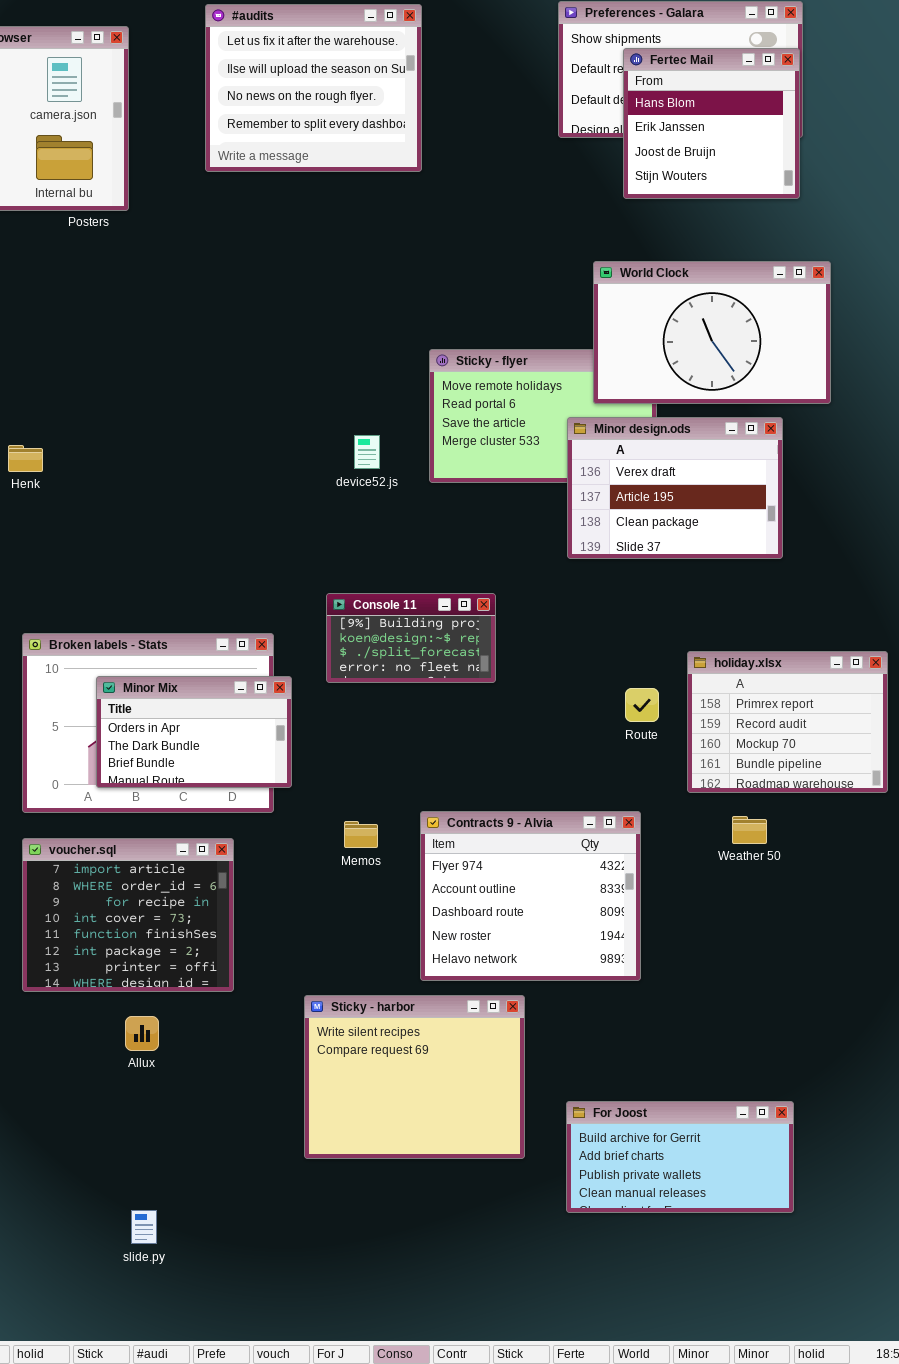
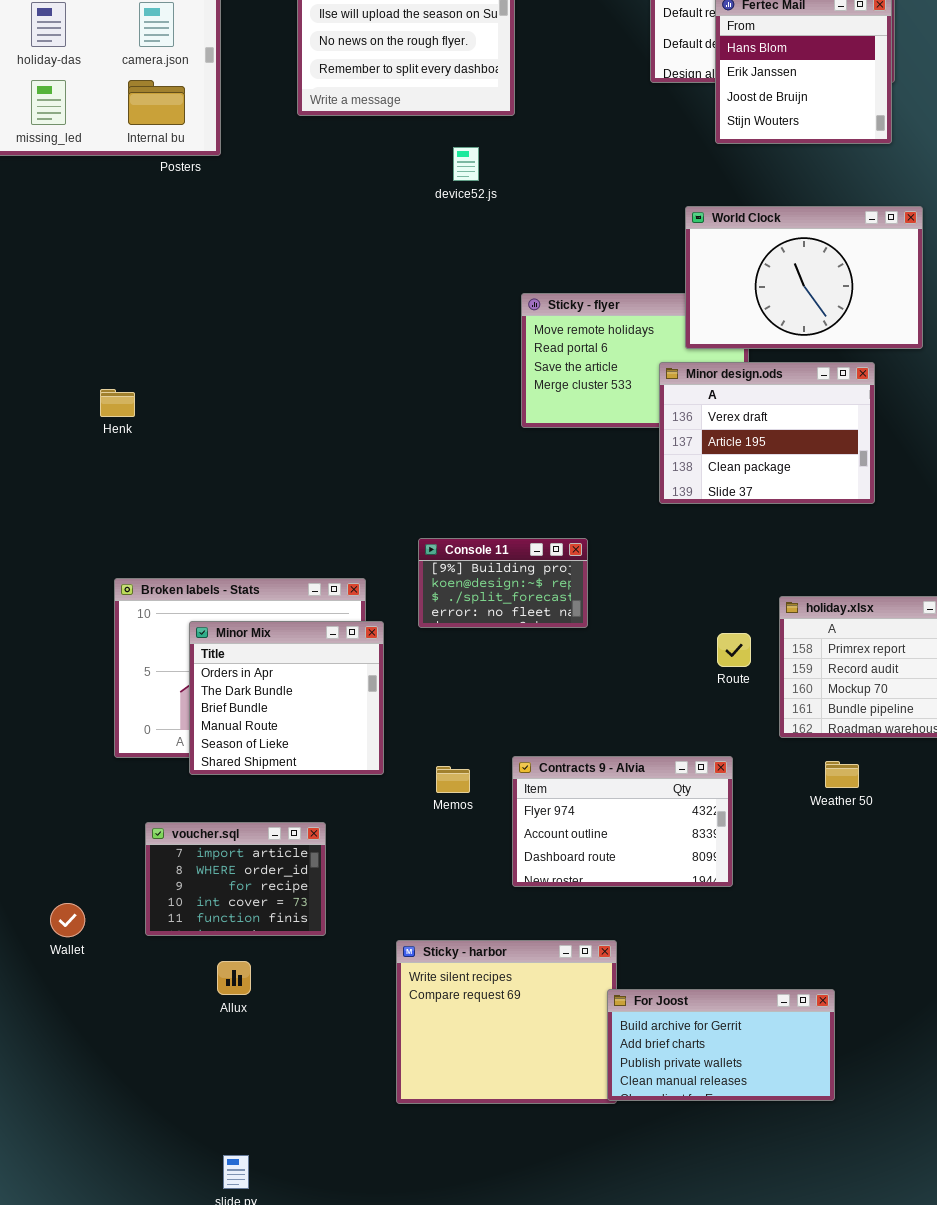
device52.js: [354,435,380,469] -> [453,147,479,181], moved
Minor Mix: [96,676,292,788] -> [189,621,384,775], resized
Contracts 9 - Alvia: [420,811,641,981] -> [512,756,733,887], resized
voucher.sql: [22,838,234,992] -> [145,822,326,936], resized
For Joost: [566,1101,794,1213] -> [607,989,835,1101], moved

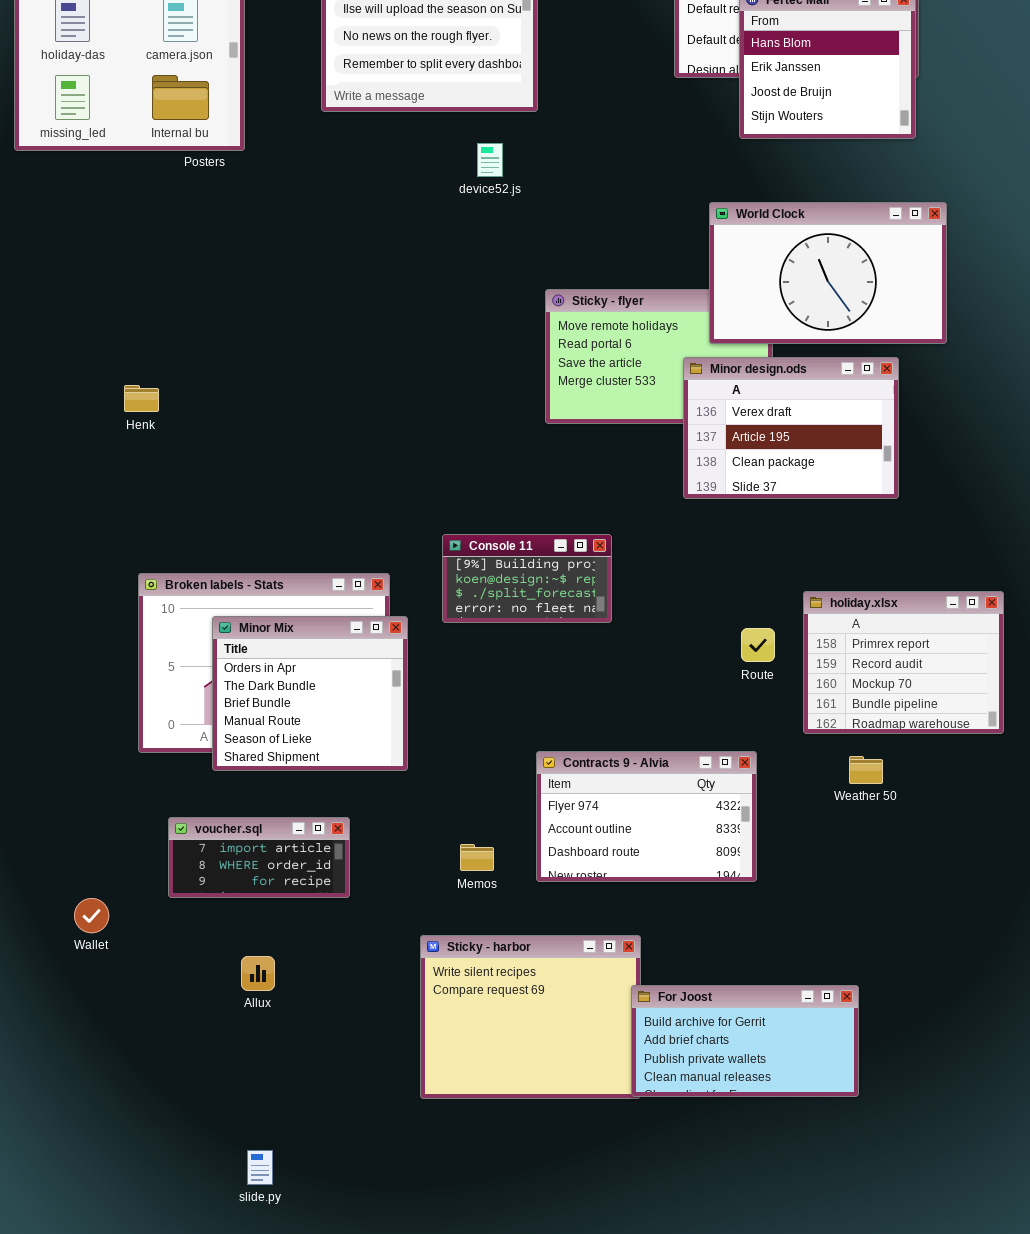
Memos: [436,766,470,793] -> [460,844,494,871], moved
voucher.sql: [145,822,326,936] -> [168,817,350,898], resized

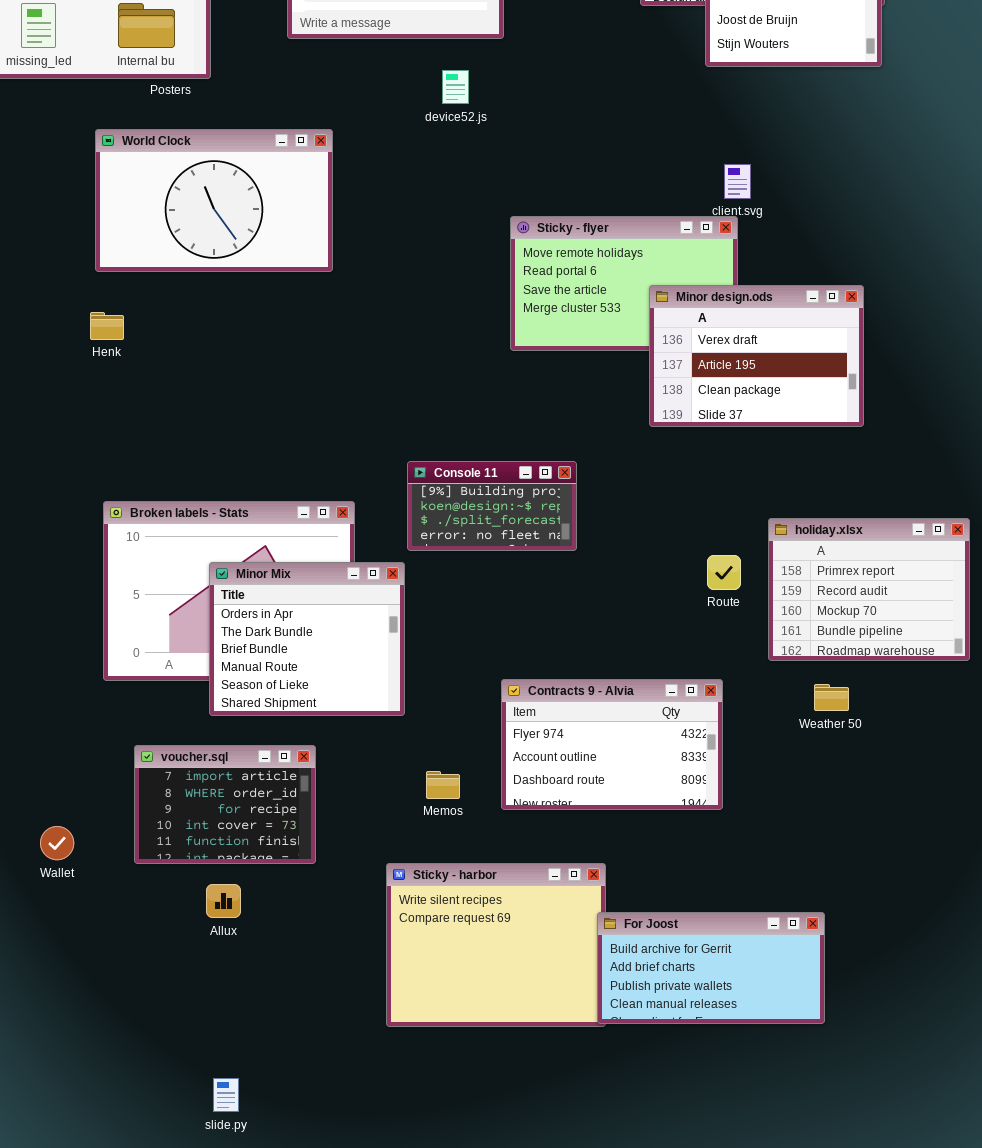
World Clock: [709,202,947,344] -> [95,129,333,272], moved
Minor Mix: [212,616,408,771] -> [209,562,405,716], moved
voucher.sql: [168,817,350,898] -> [134,745,316,864], resized

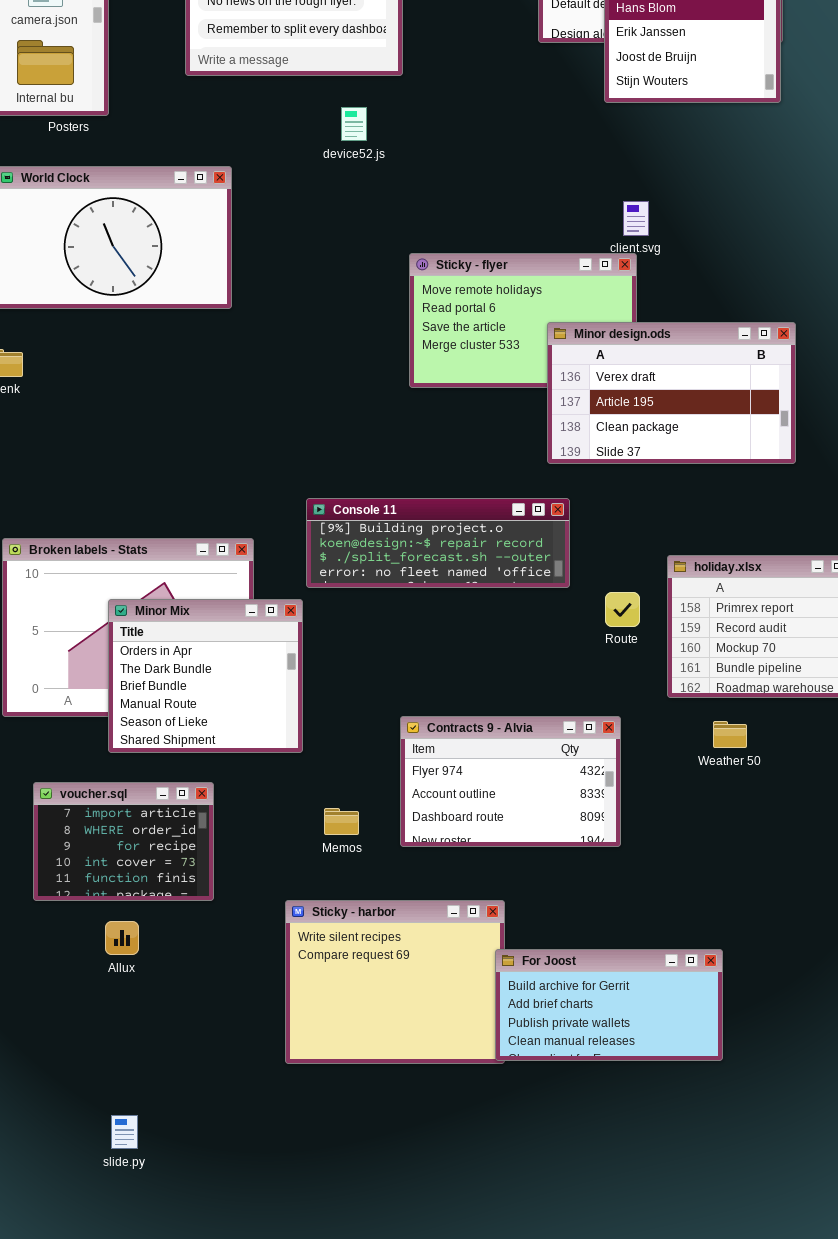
Minor design.ods: [649,285,864,427] -> [547,322,796,464], resized
Console 11: [407,461,577,551] -> [306,498,570,588], resized

